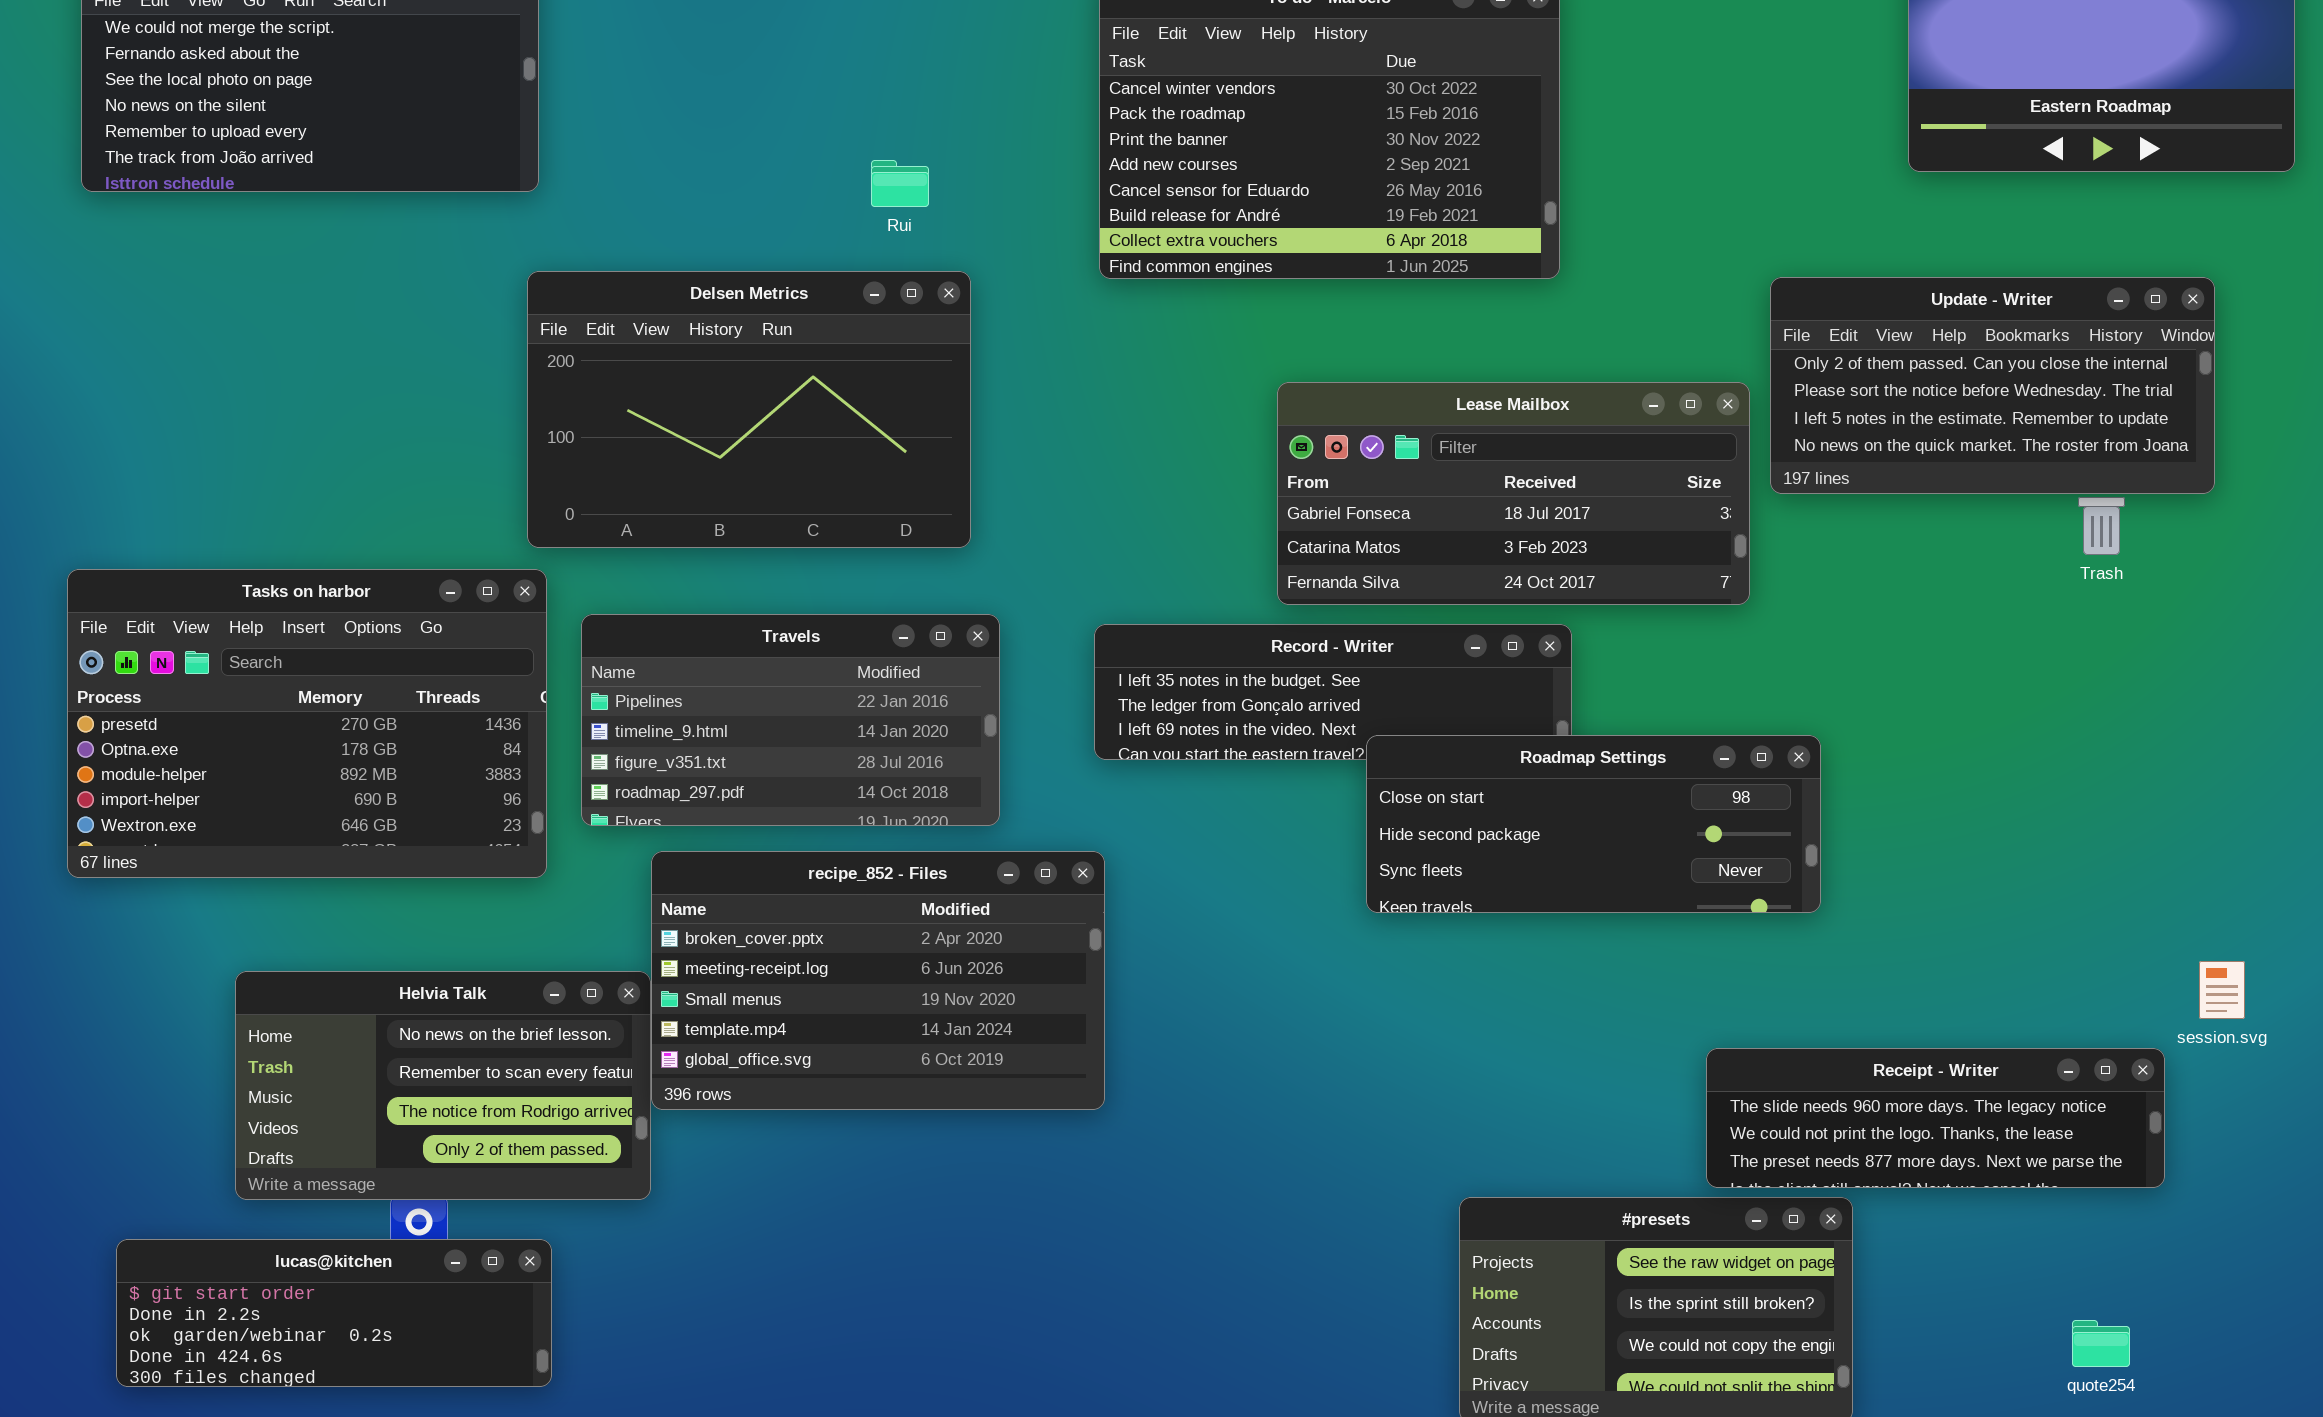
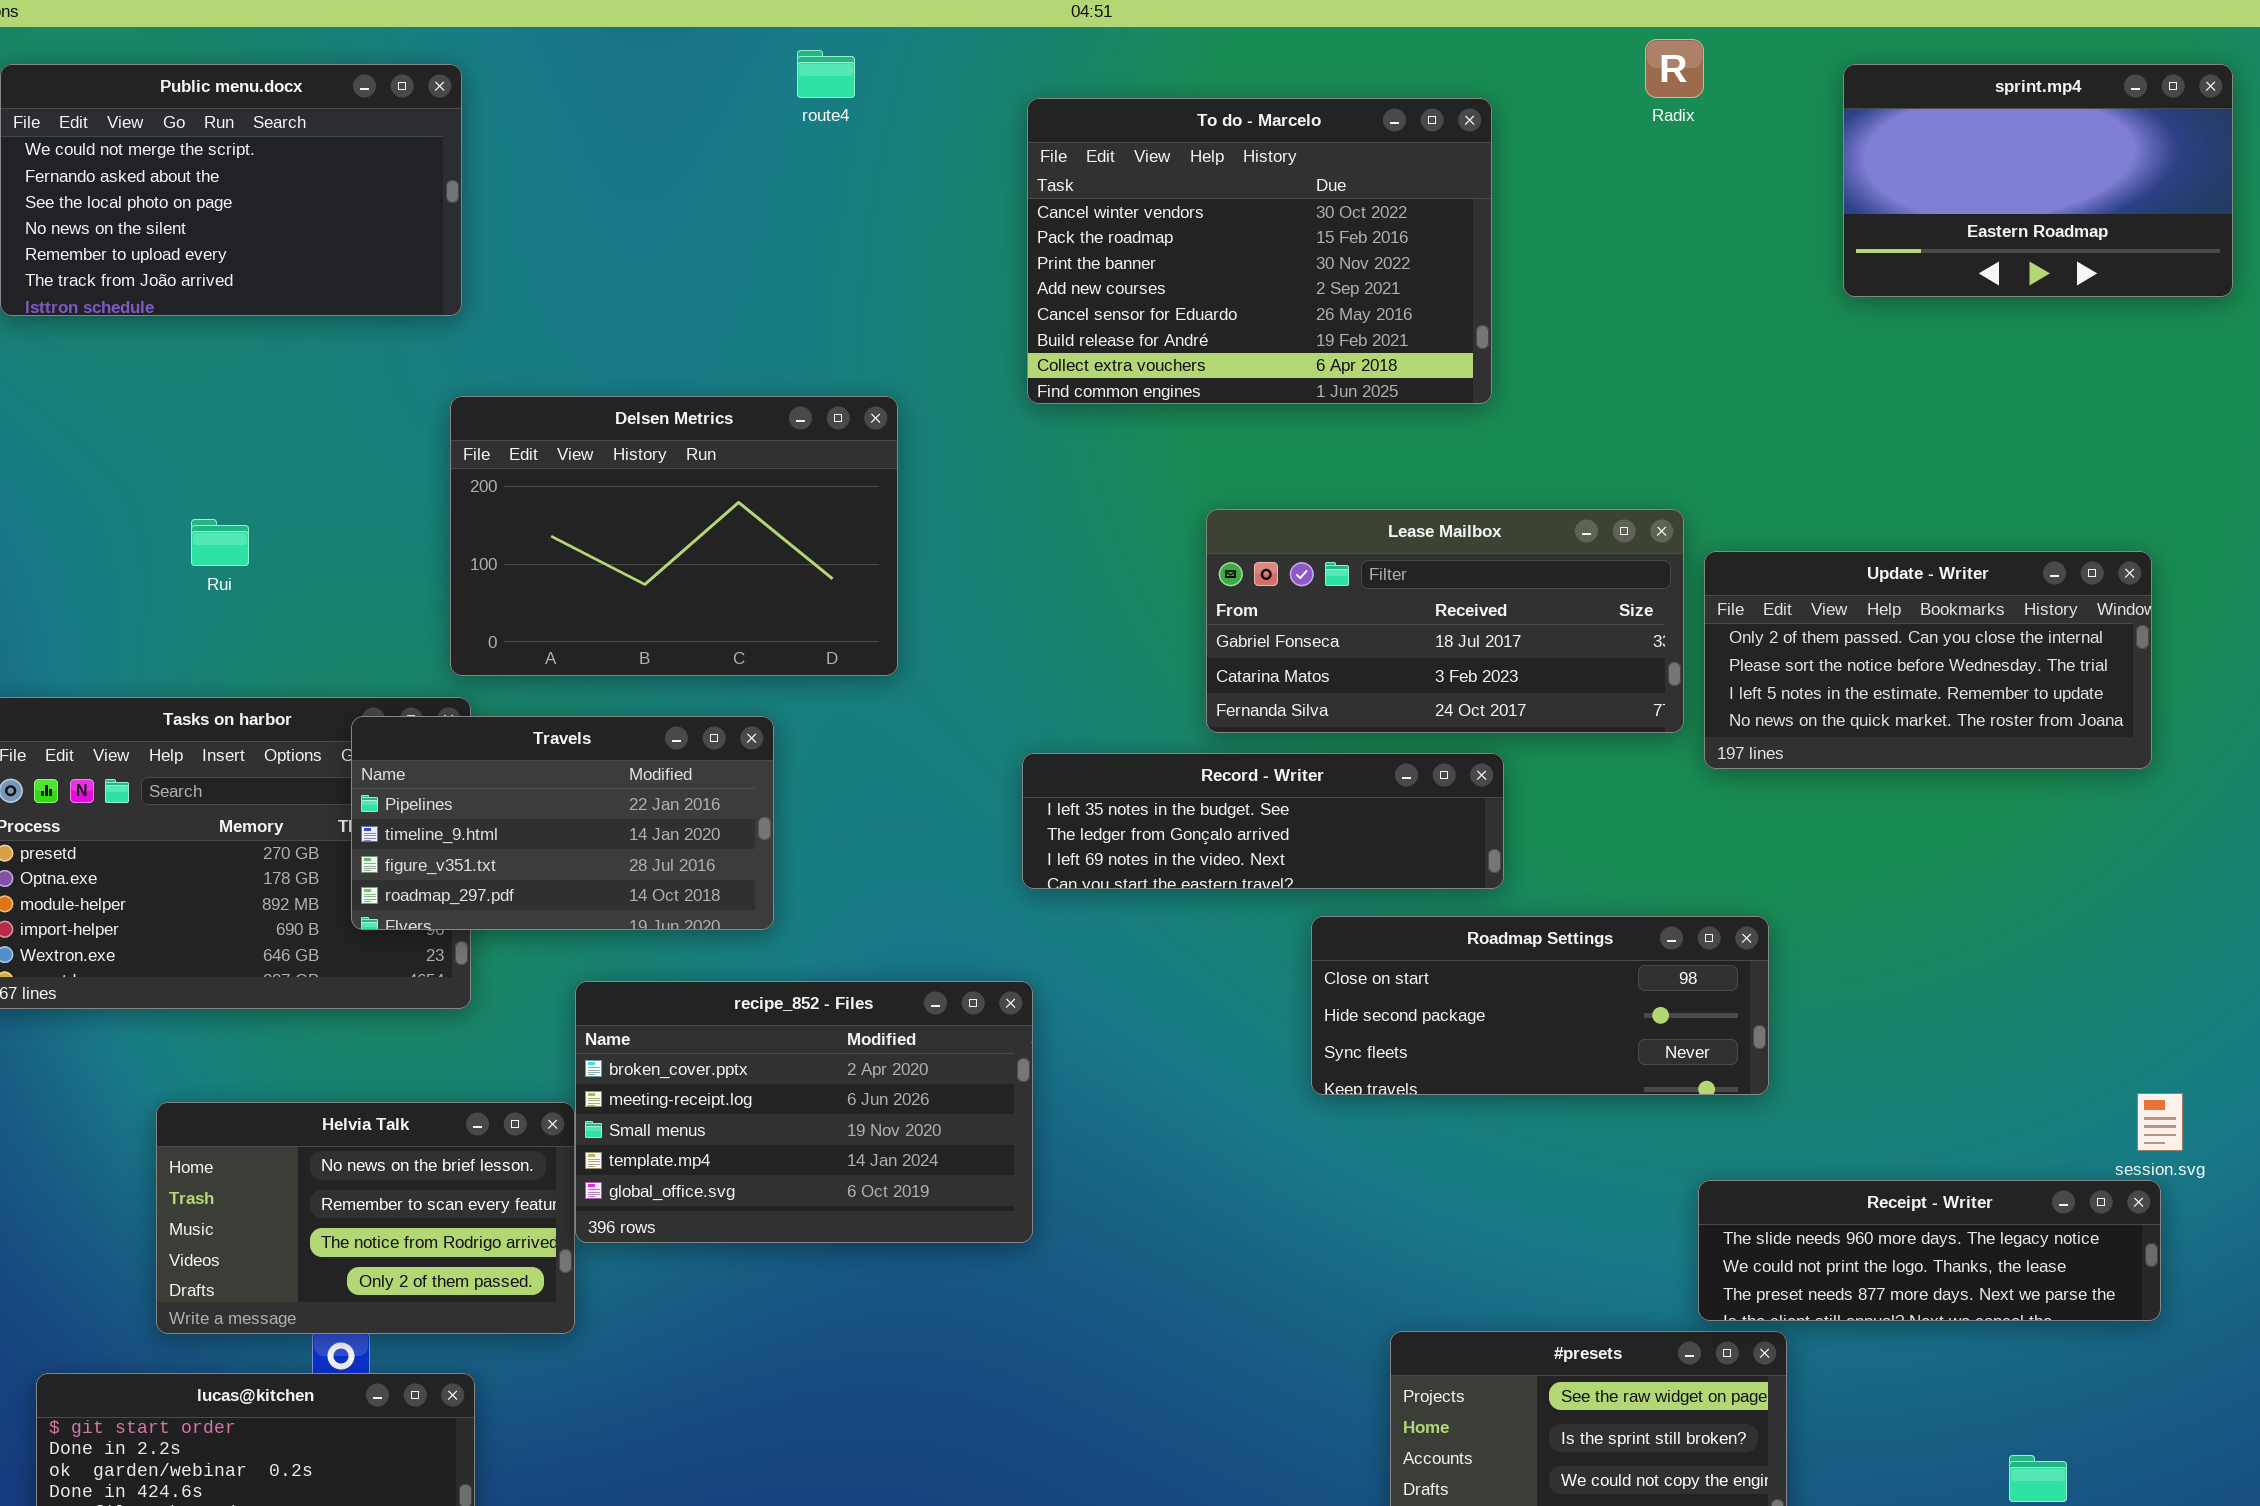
Rui: [871,160,929,207] -> [191,519,249,566], moved
Update - Writer: [1770,277,2215,494] -> [1704,551,2152,769], moved
Travels: [581,614,1000,826] -> [351,716,774,930], moved
Roadmap Settings: [1366,735,1821,913] -> [1311,916,1769,1095], moved
Receipt - Writer: [1706,1048,2165,1188] -> [1698,1180,2161,1321], moved

